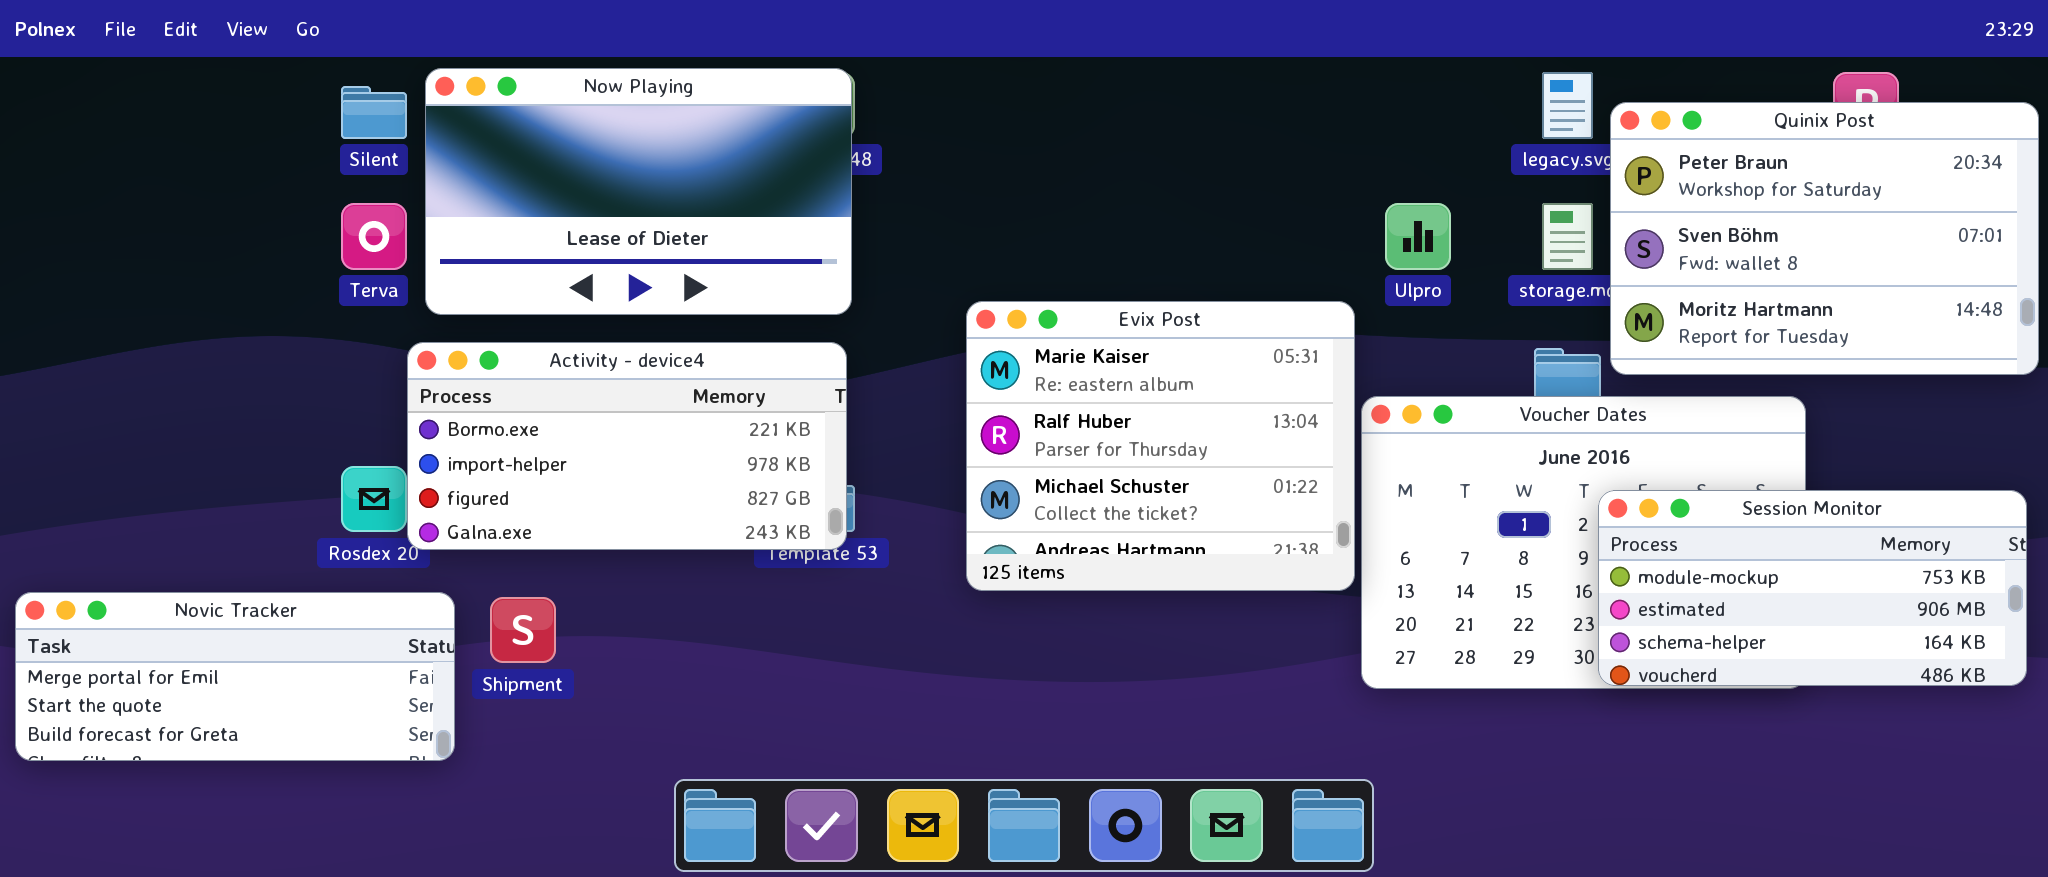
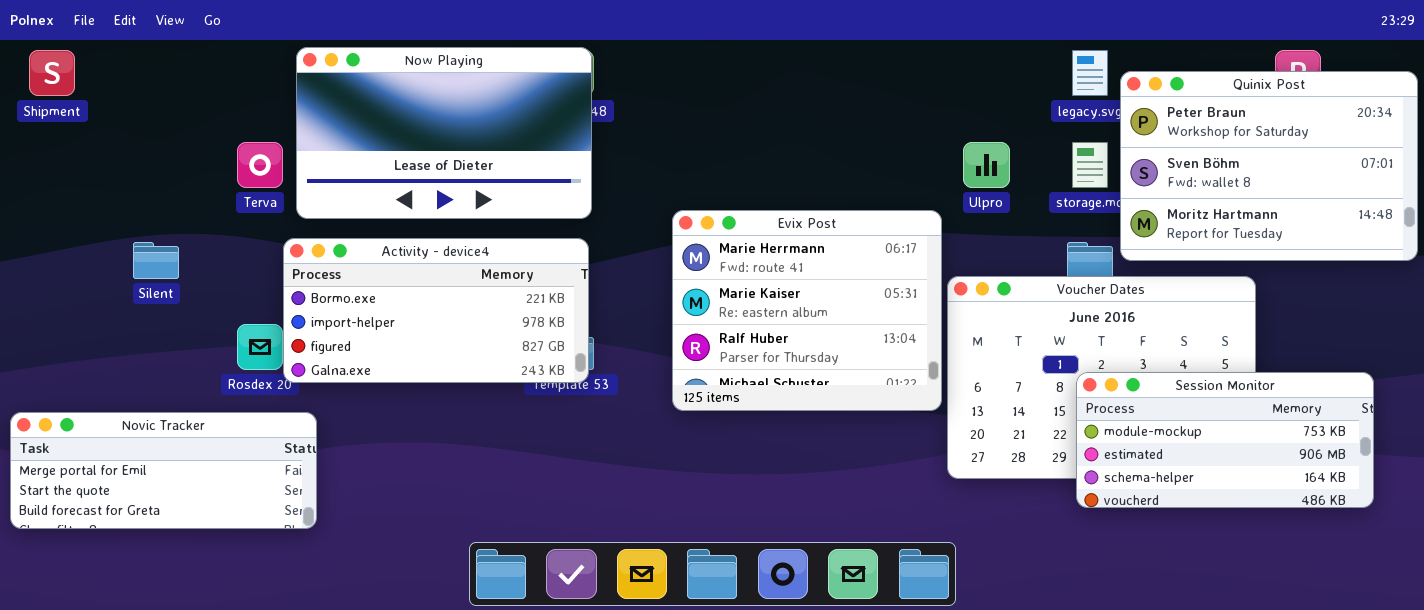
Silent: [341,86,407,139] -> [133,242,179,279], moved
Evix Post: [966,301,1355,591] -> [672,210,942,411], scrolled up 1 row
Session Monitor: [1598,490,2027,686] -> [1076,372,1374,508], moved
Shipment: [490,597,556,663] -> [29,50,75,96], moved

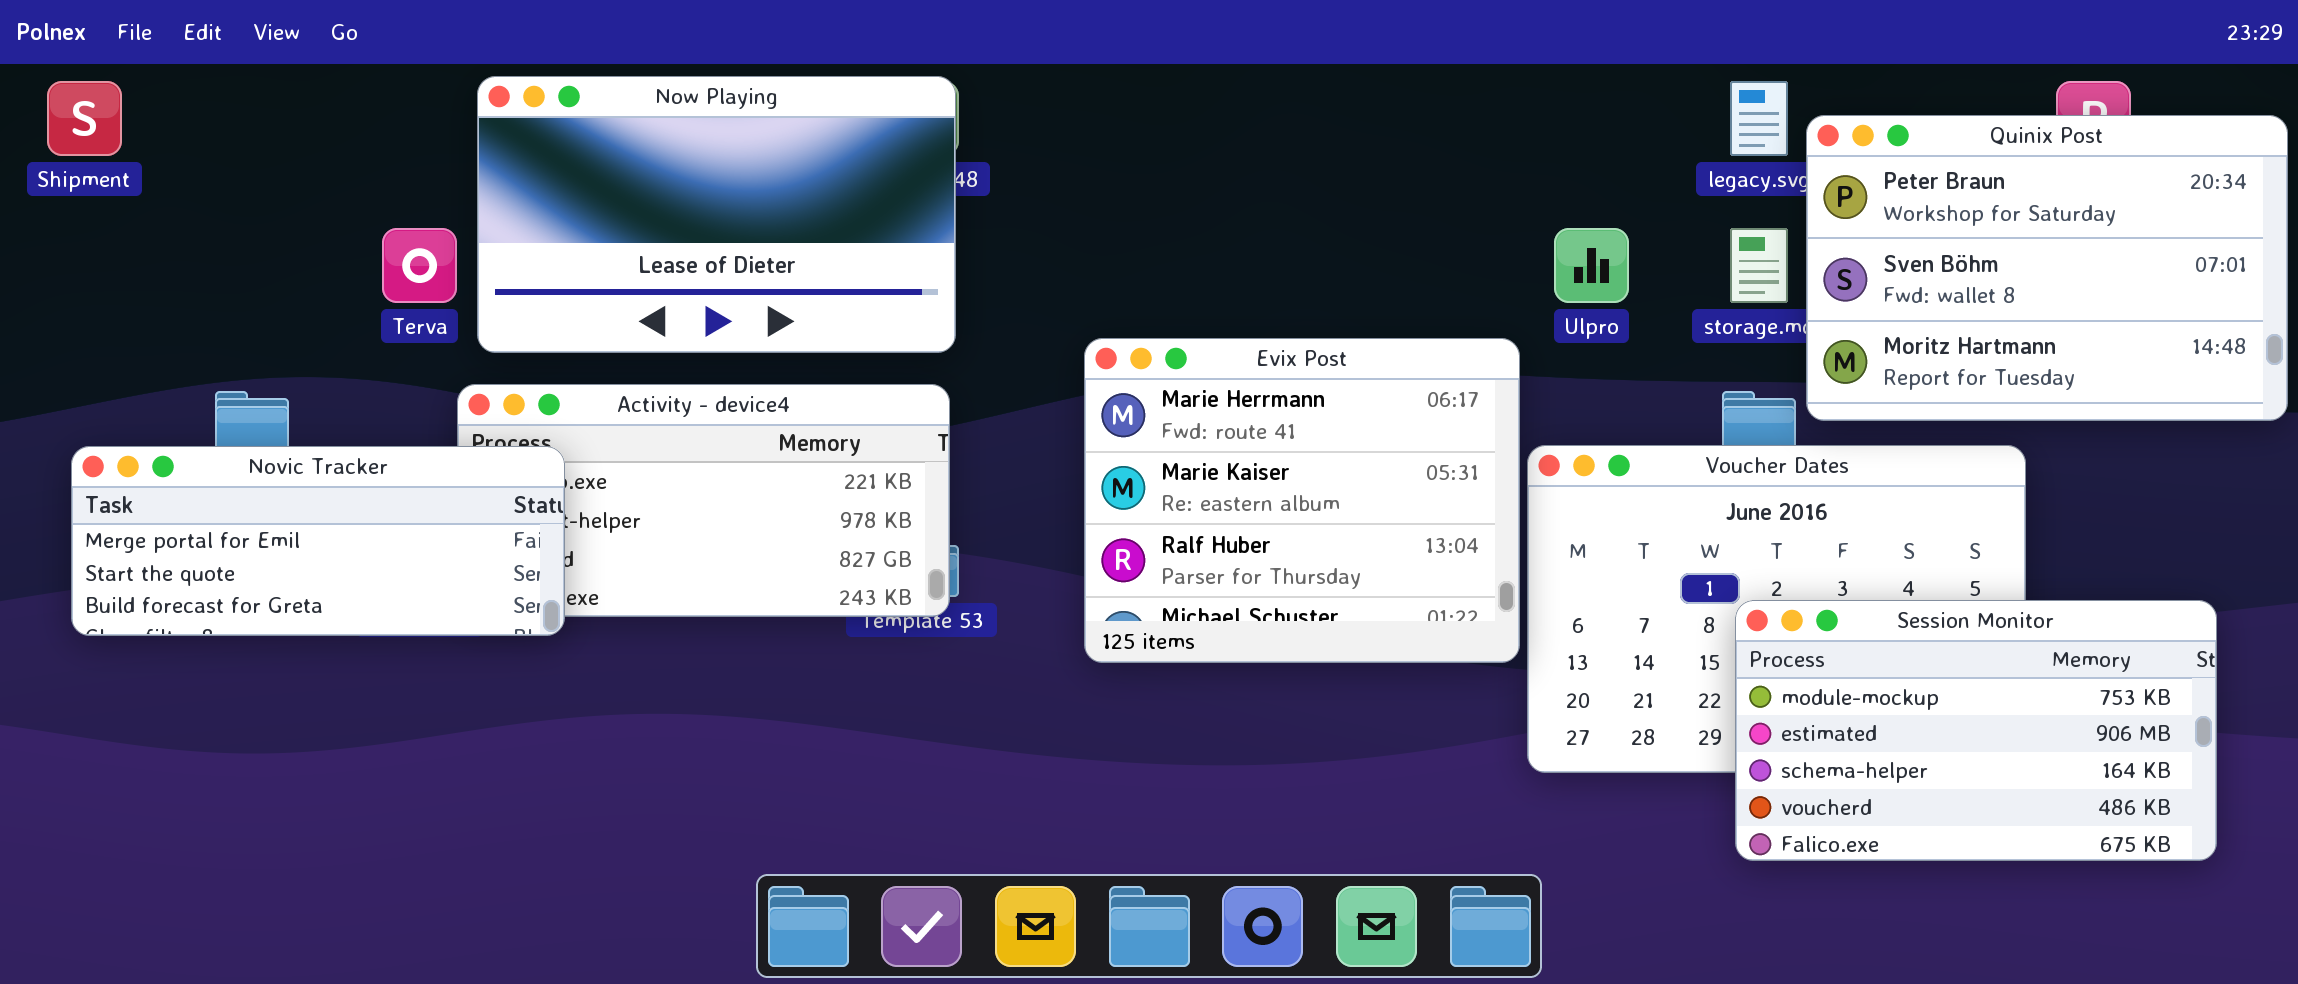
Session Monitor: [1076,372,1374,508] -> [1735,600,2217,861], resized
Novic Tracker: [10,412,317,529] -> [71,446,565,636], moved

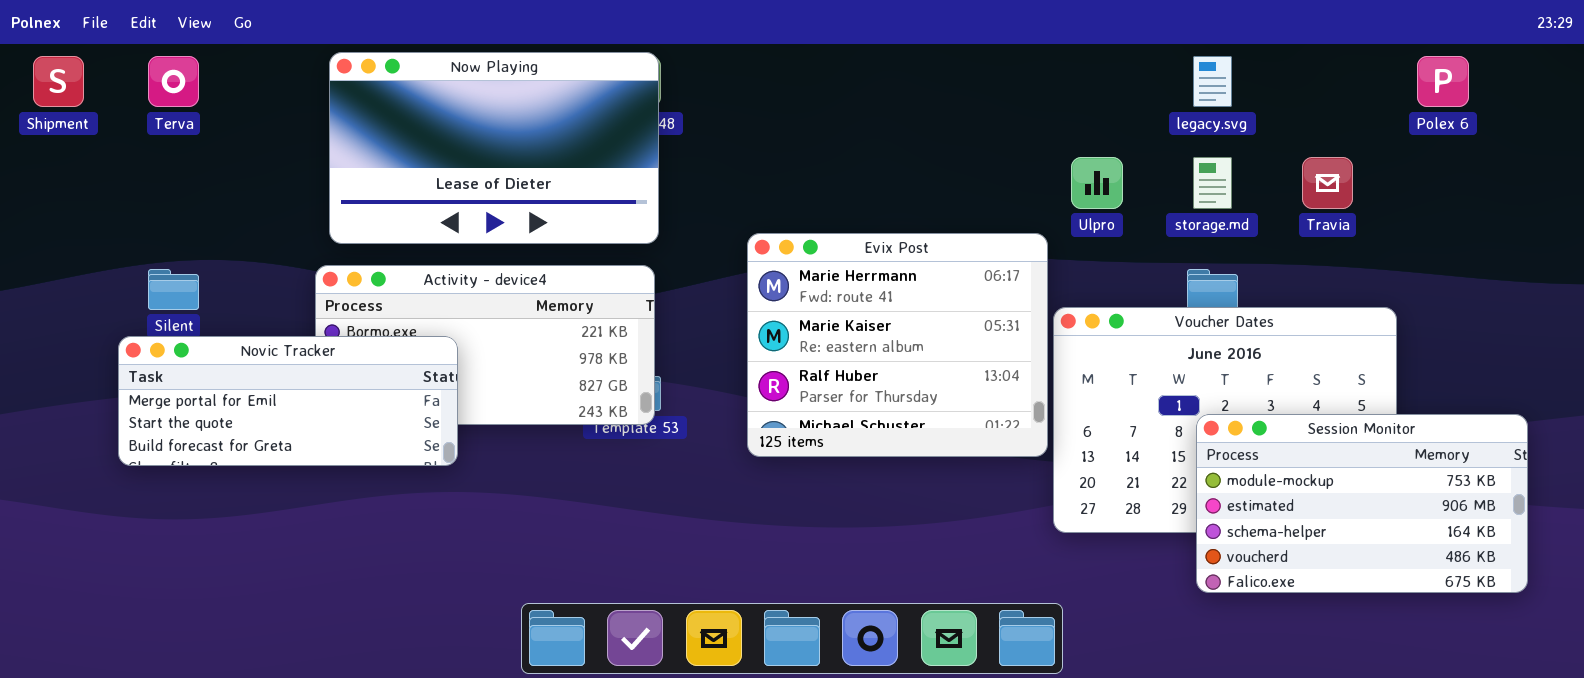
Quinix Post: [1806,115,2288,421] -> none, closed
Terva: [382,228,457,303] -> [148,56,199,107], moved
Novic Tracker: [71,446,565,636] -> [118,336,458,466], moved

